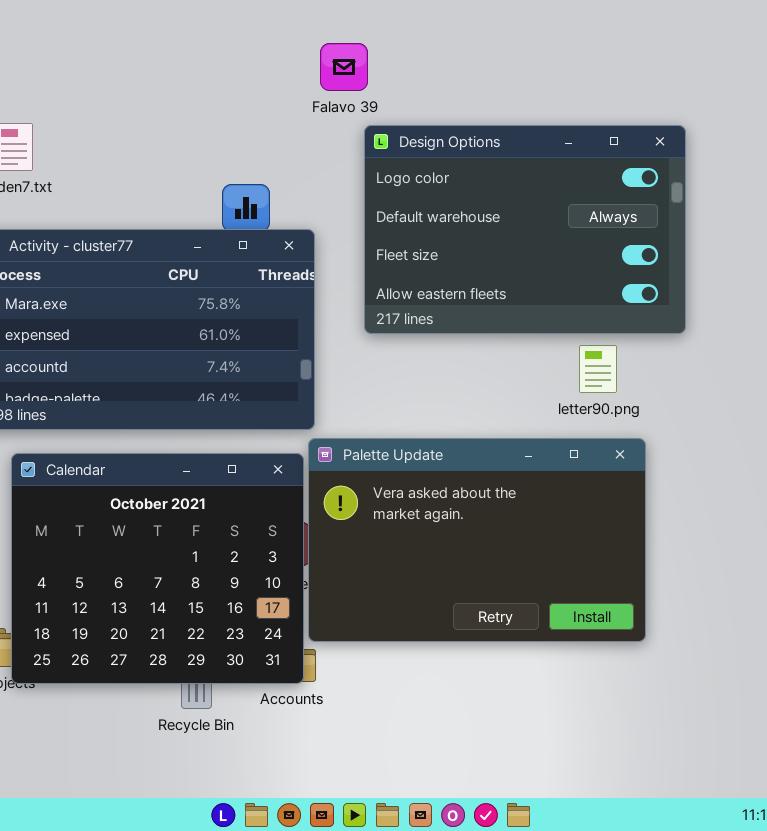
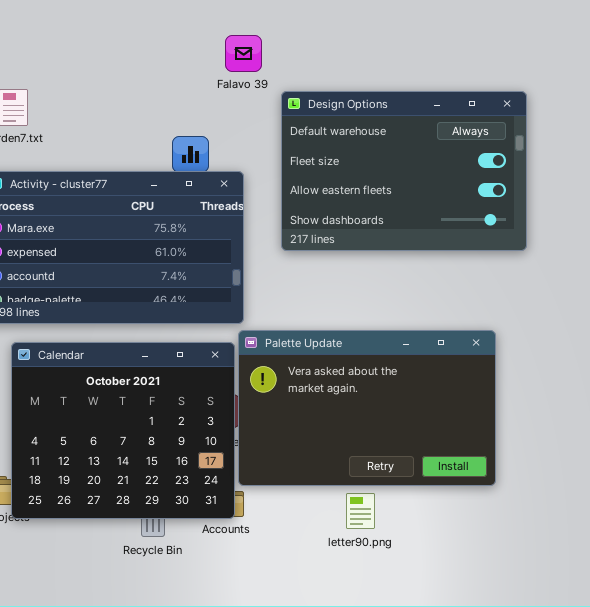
Falavo 39: [320,43,368,91] -> [225,35,262,72], moved
Design Options: [364,125,686,334] -> [281,91,527,251], scrolled down 1 row
letter90.png: [579,345,617,393] -> [346,493,375,529], moved

